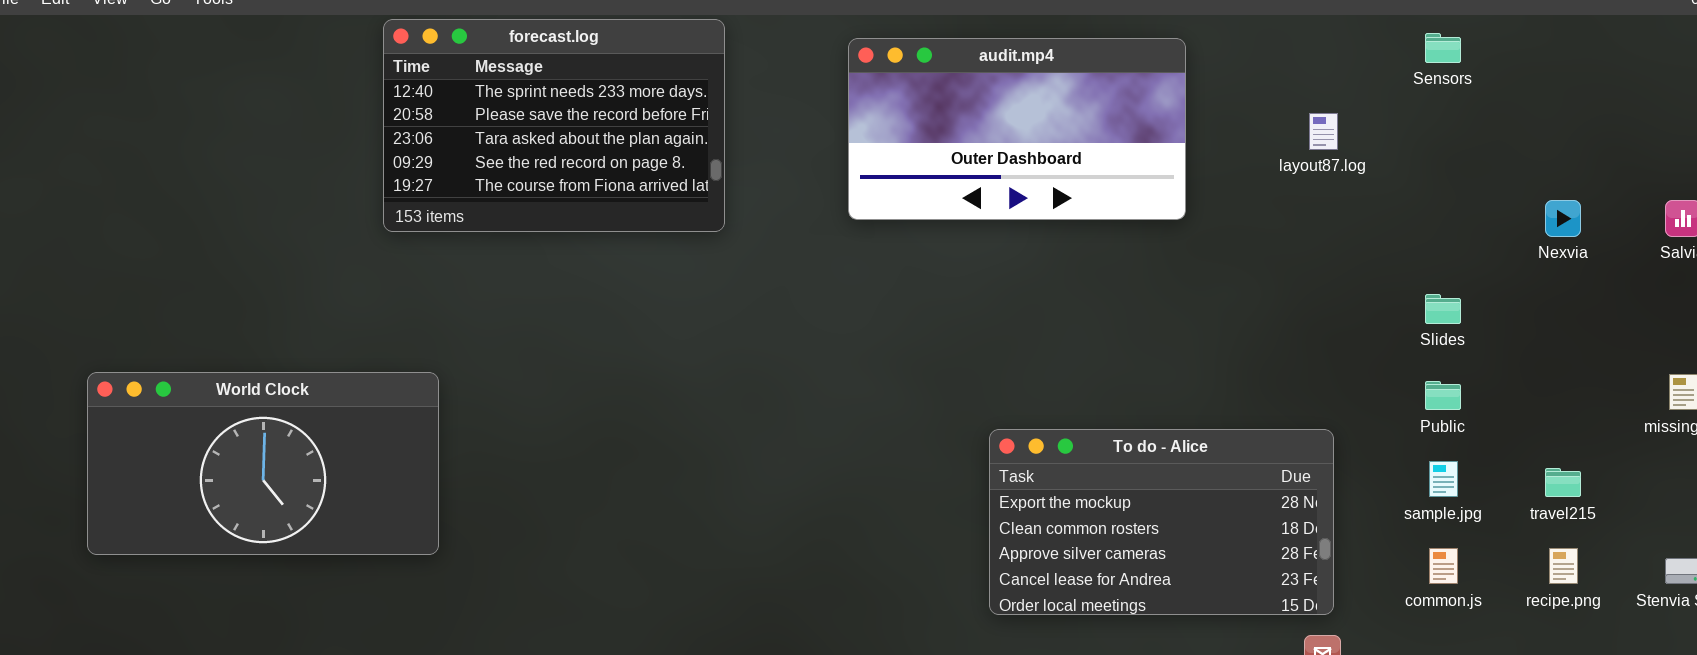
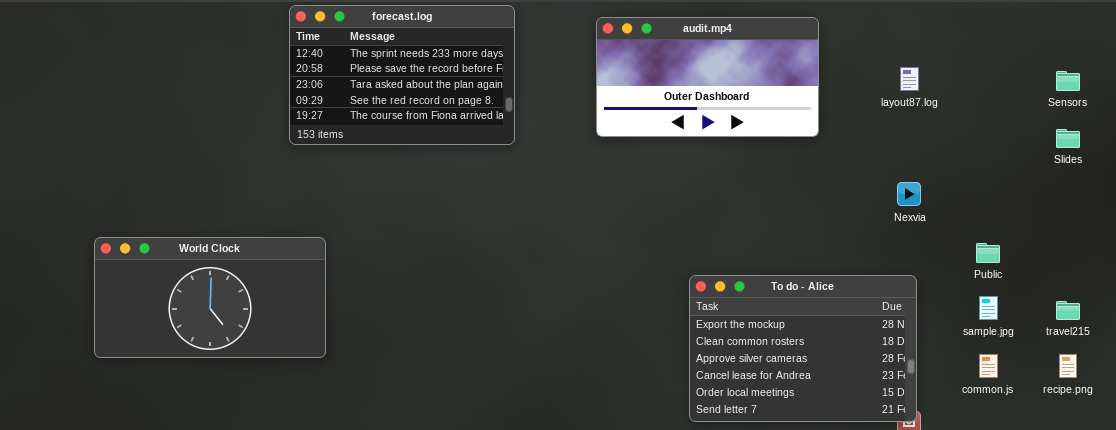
Sensors: [1425,33,1461,63] -> [1056,71,1080,91], moved
Nexvia: [1545,200,1581,237] -> [897,182,921,206], moved
Slides: [1425,294,1461,324] -> [1056,129,1080,148], moved
To do - Alice: [989,429,1334,615] -> [689,275,917,422], resized

